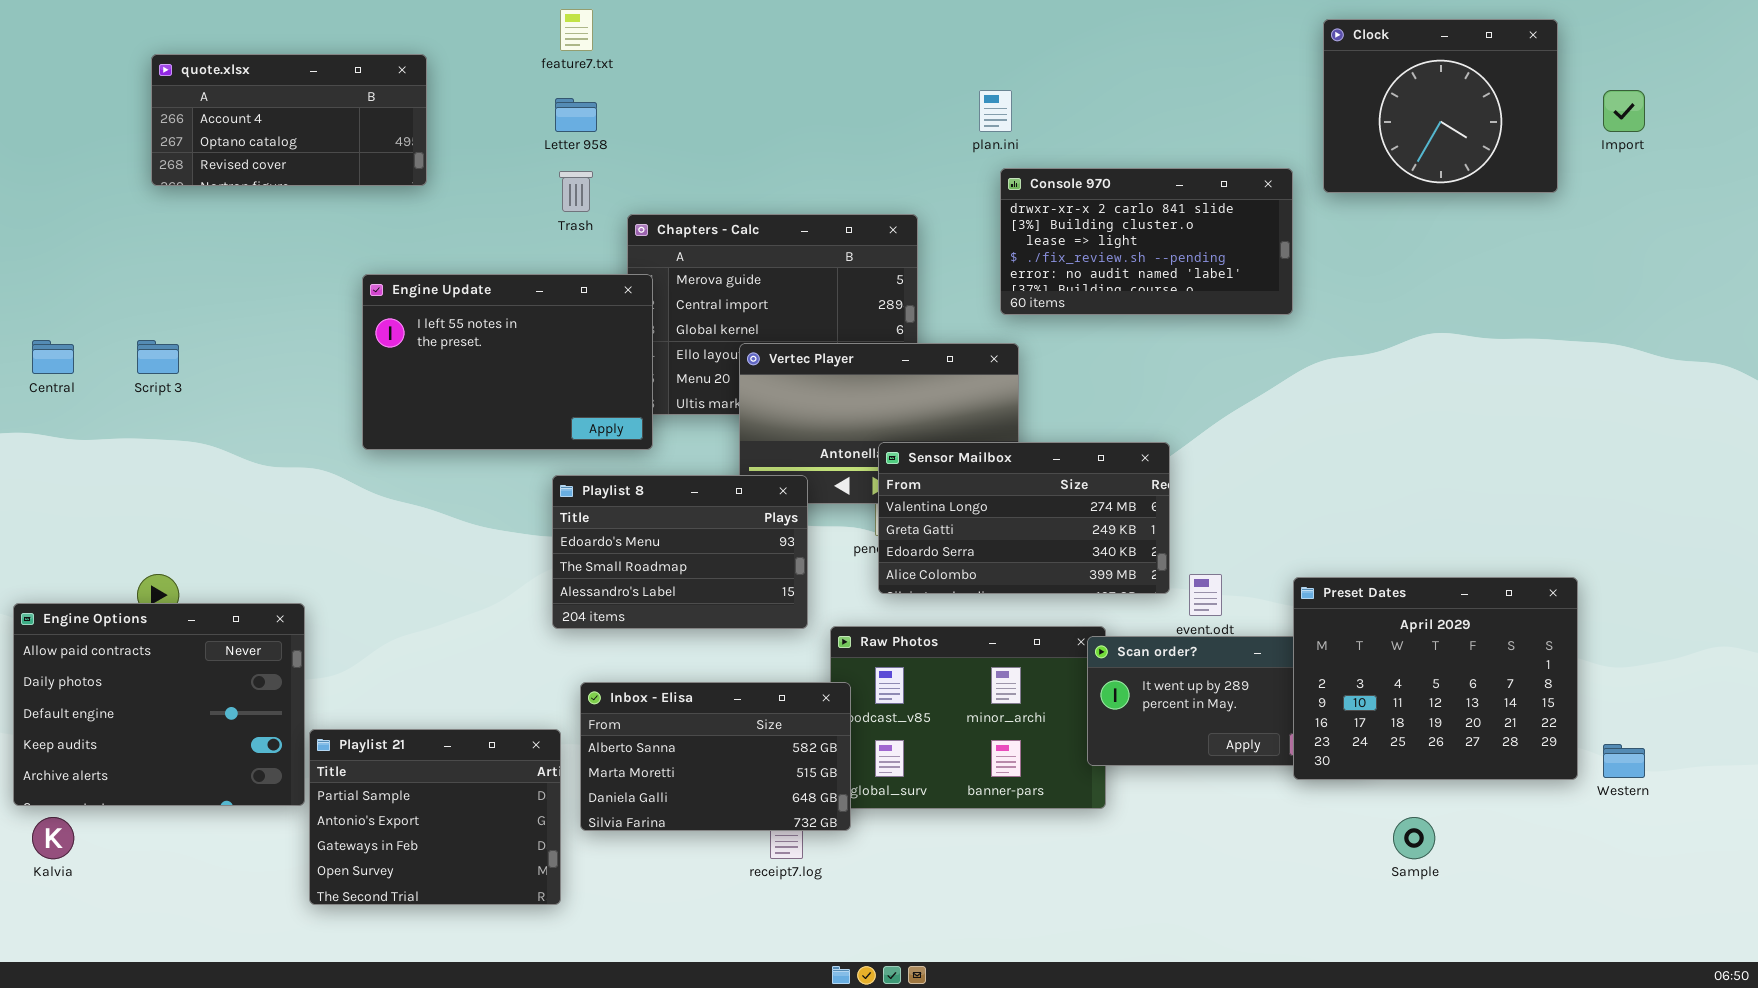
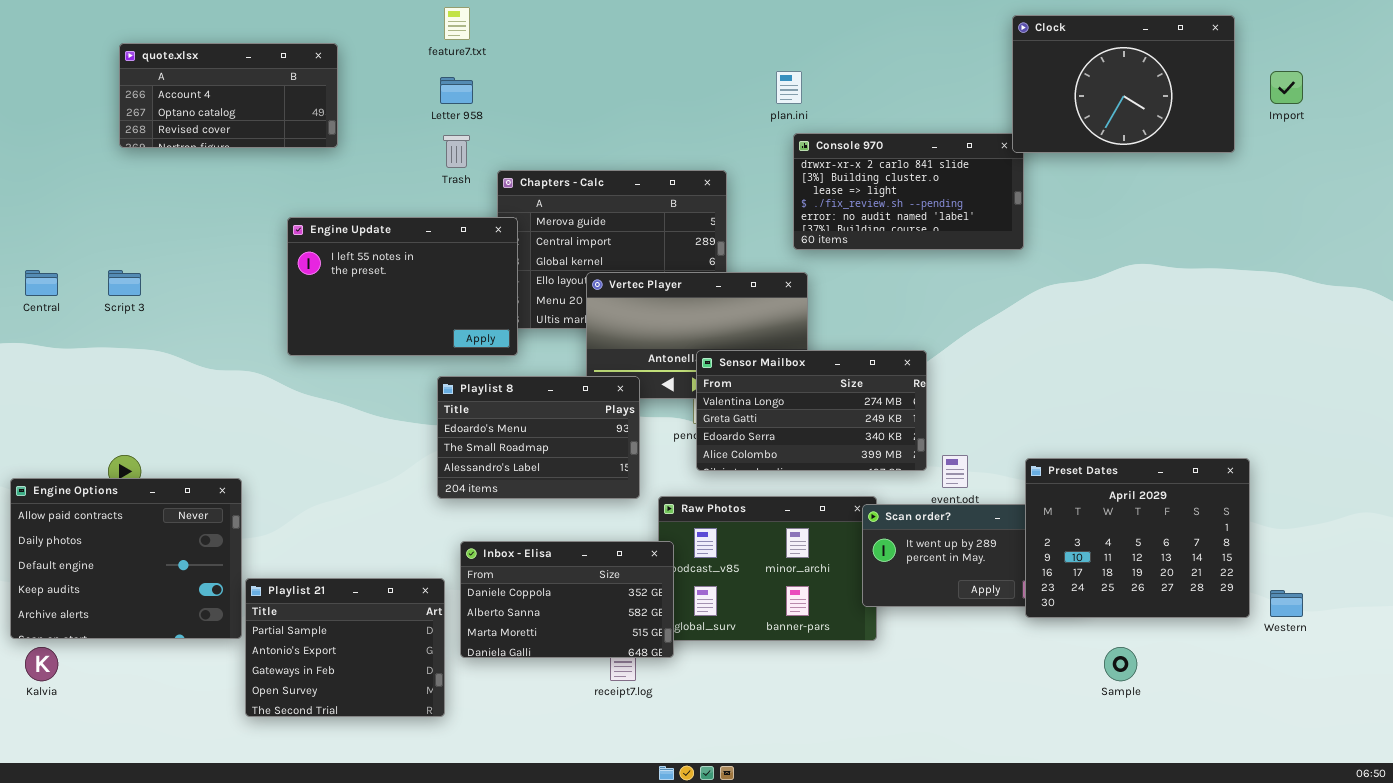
Clock: [1323,19,1558,193] -> [1012,15,1235,153], resized
Inbox - Elisa: [580,682,851,831] -> [460,541,674,658], scrolled up 1 row

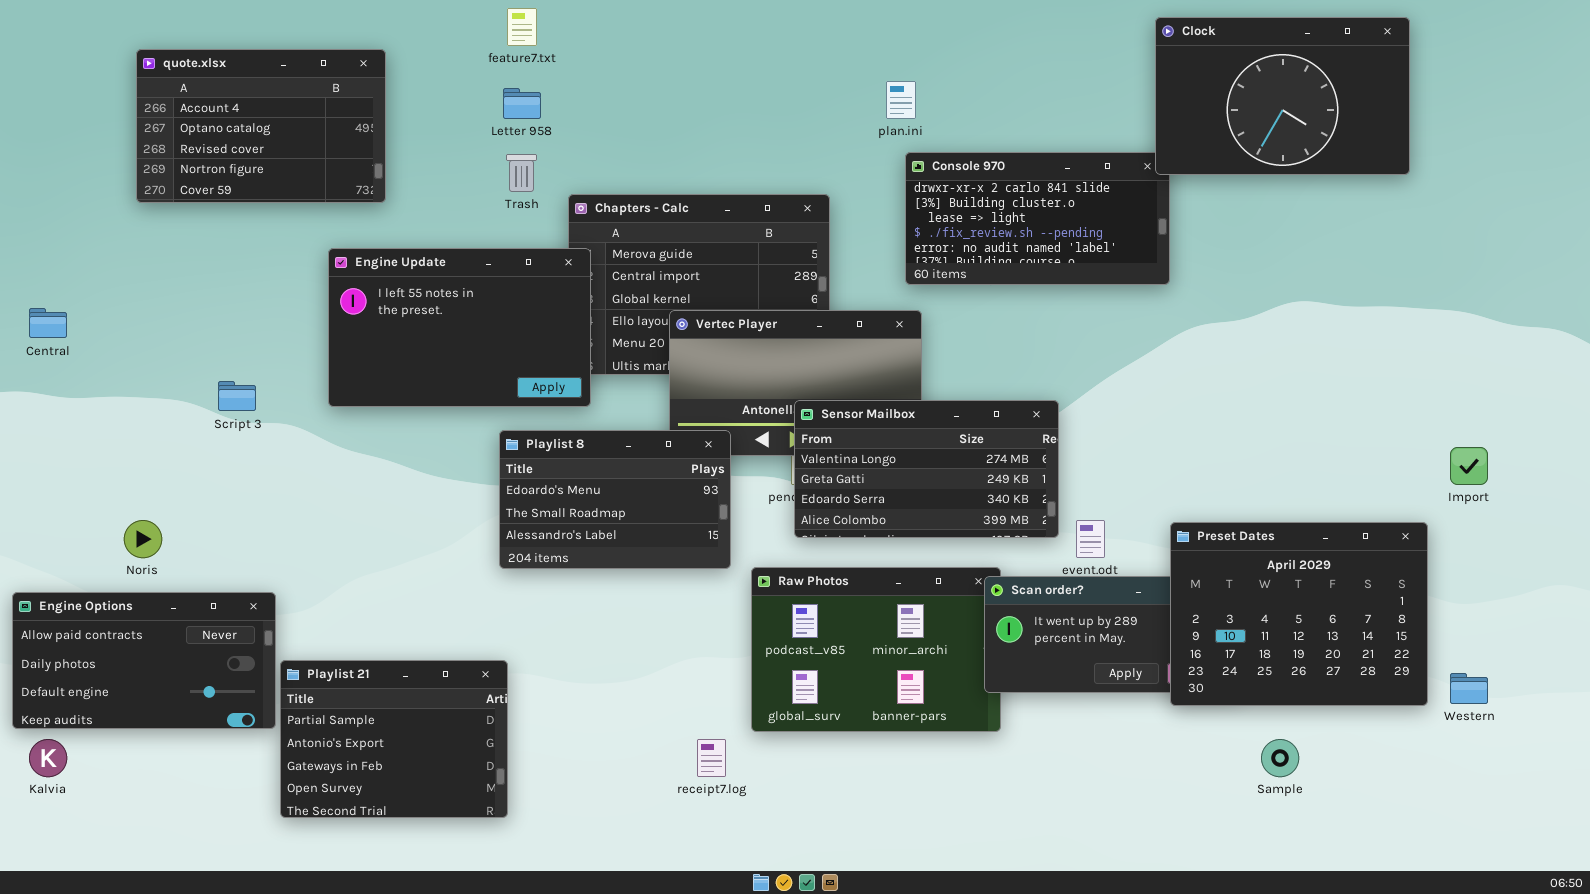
quote.xlsx: [119,43,338,148] -> [136,49,386,203], resized
Import: [1270,71,1303,104] -> [1450,447,1488,485], moved
Script 3: [108,270,141,296] -> [218,381,256,411], moved
Engine Options: [10,478,242,639] -> [12,592,276,729], resized
Inbox - Elisa: [460,541,674,658] -> none, closed

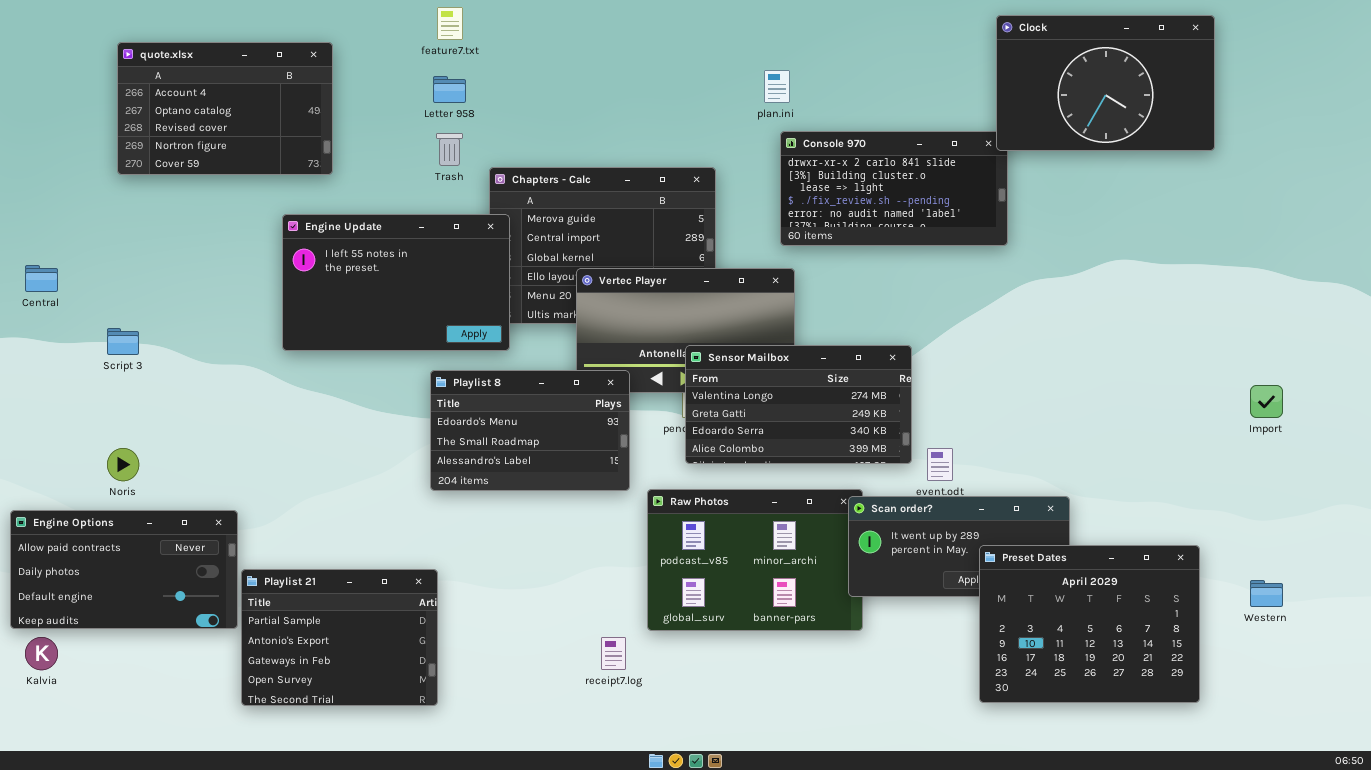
Script 3: [218,381,256,411] -> [107,328,139,355], moved
Preset Dates: [1170,522,1428,706] -> [979,545,1200,703], moved

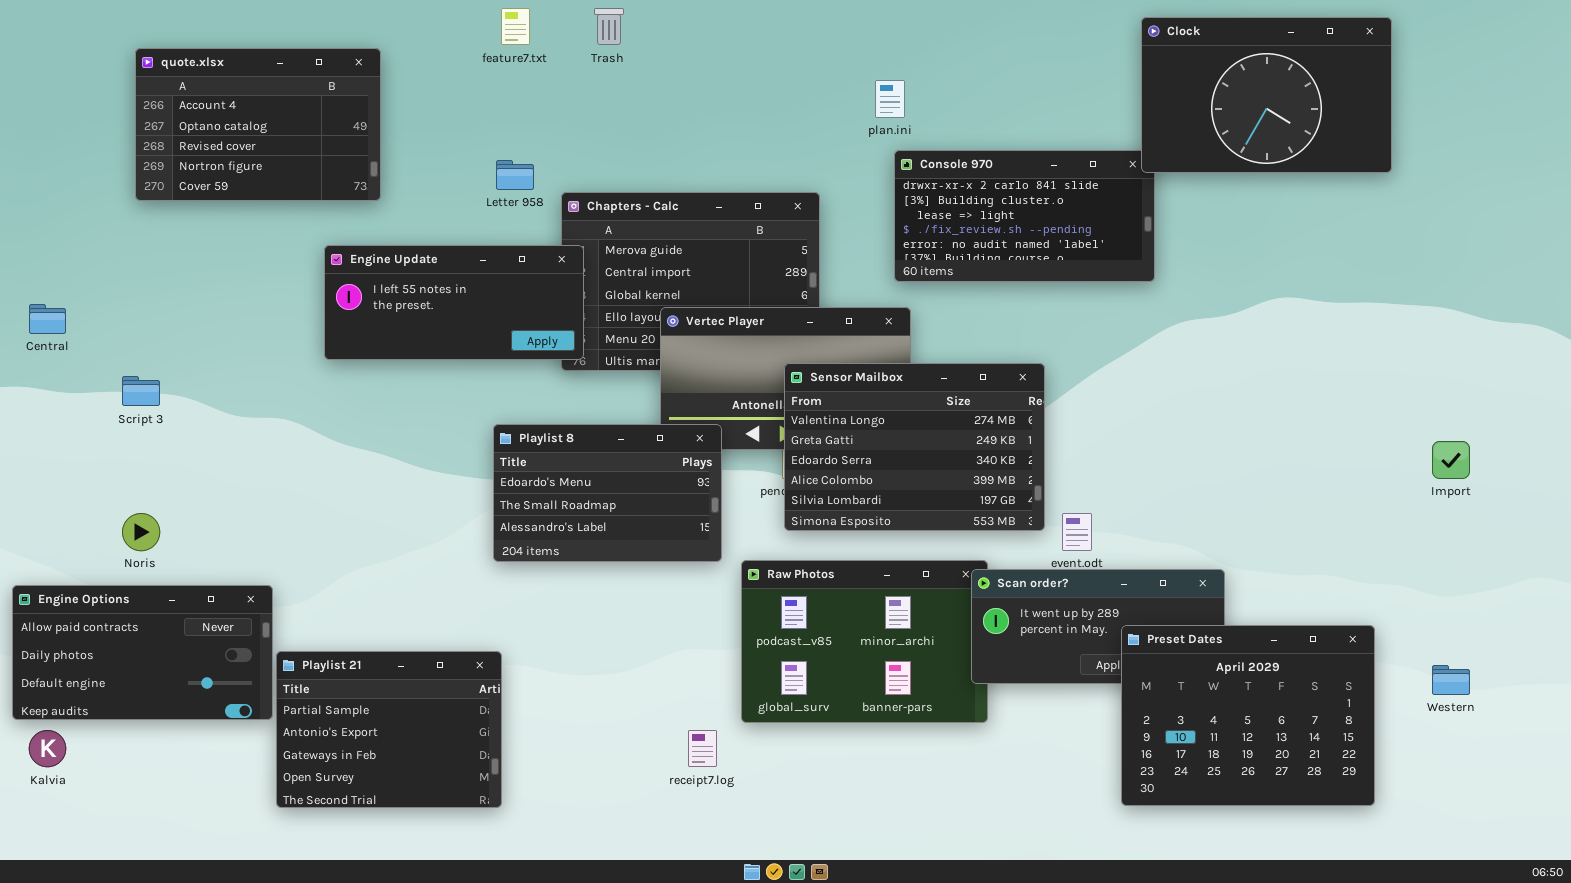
Letter 958: [433,76,466,103] -> [496,160,534,190], moved
Trash: [436,133,463,166] -> [594,8,624,45], moved
Engine Update: [282,214,510,351] -> [324,245,584,360], resized
Sensor Mailbox: [685,345,912,464] -> [784,363,1045,531], resized

